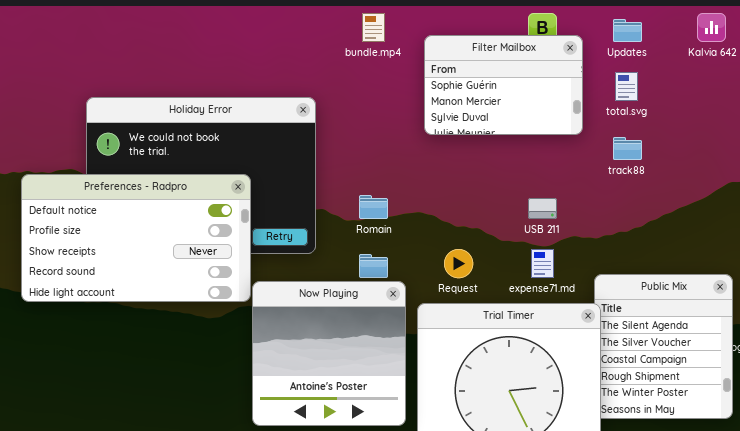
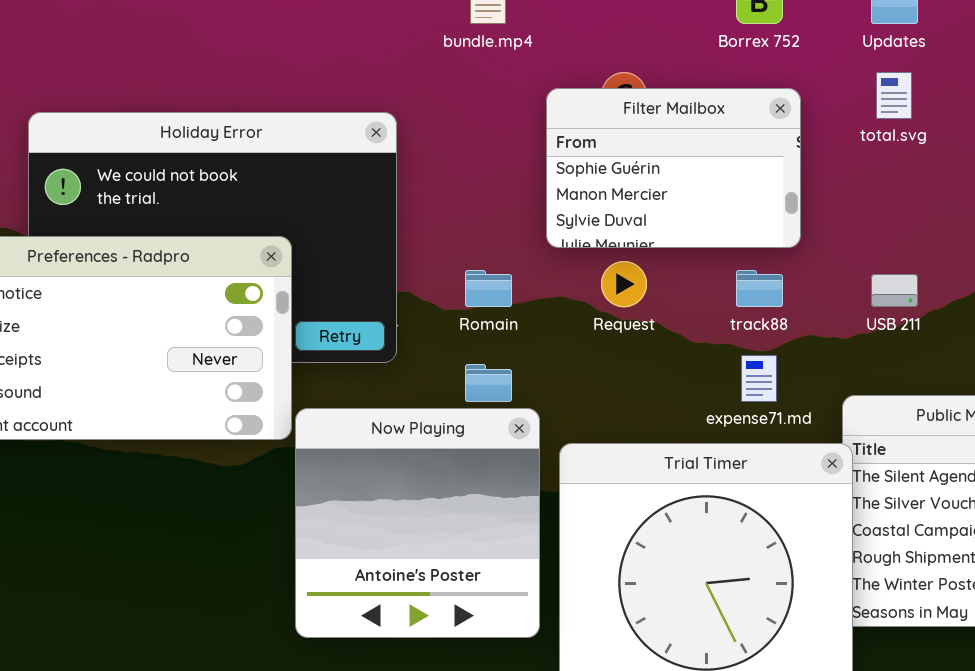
Filter Mailbox: [424,35,583,135] -> [546,88,801,248], moved
track88: [613,137,642,160] -> [736,270,783,307], moved
USB 211: [528,198,557,219] -> [871,274,918,307], moved
Request: [444,249,473,278] -> [601,261,647,307], moved

